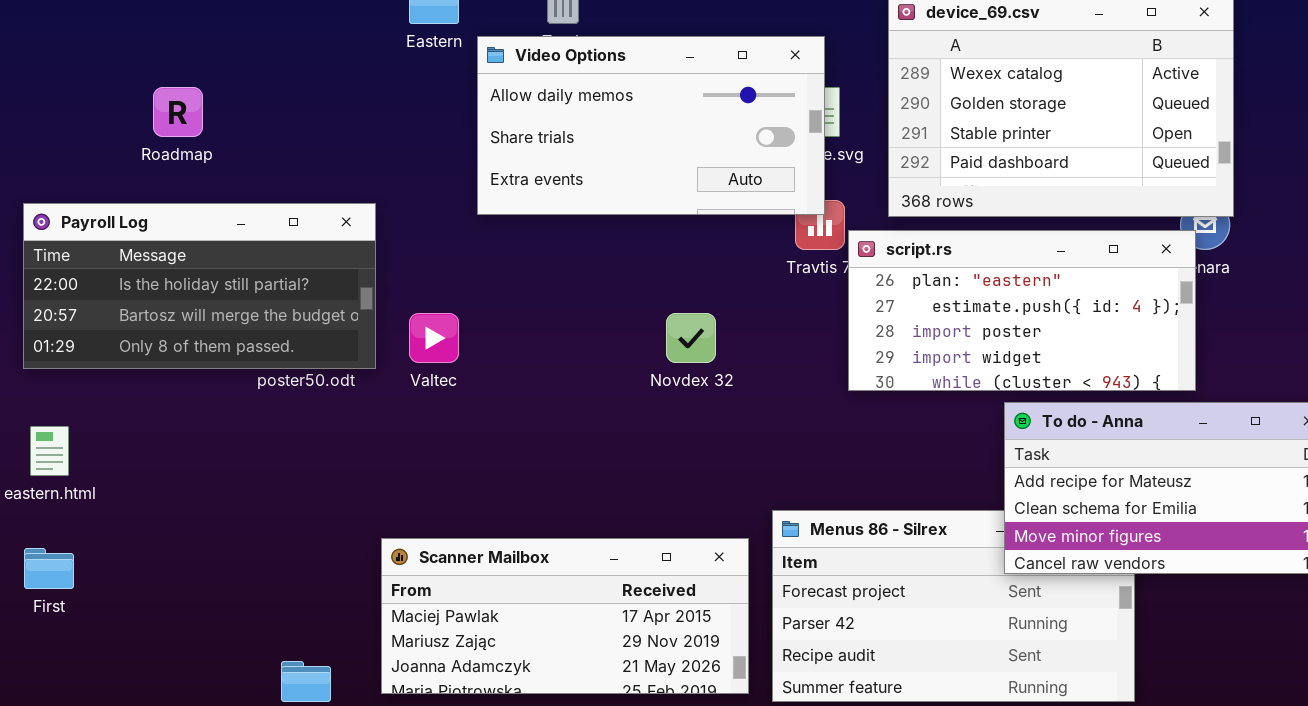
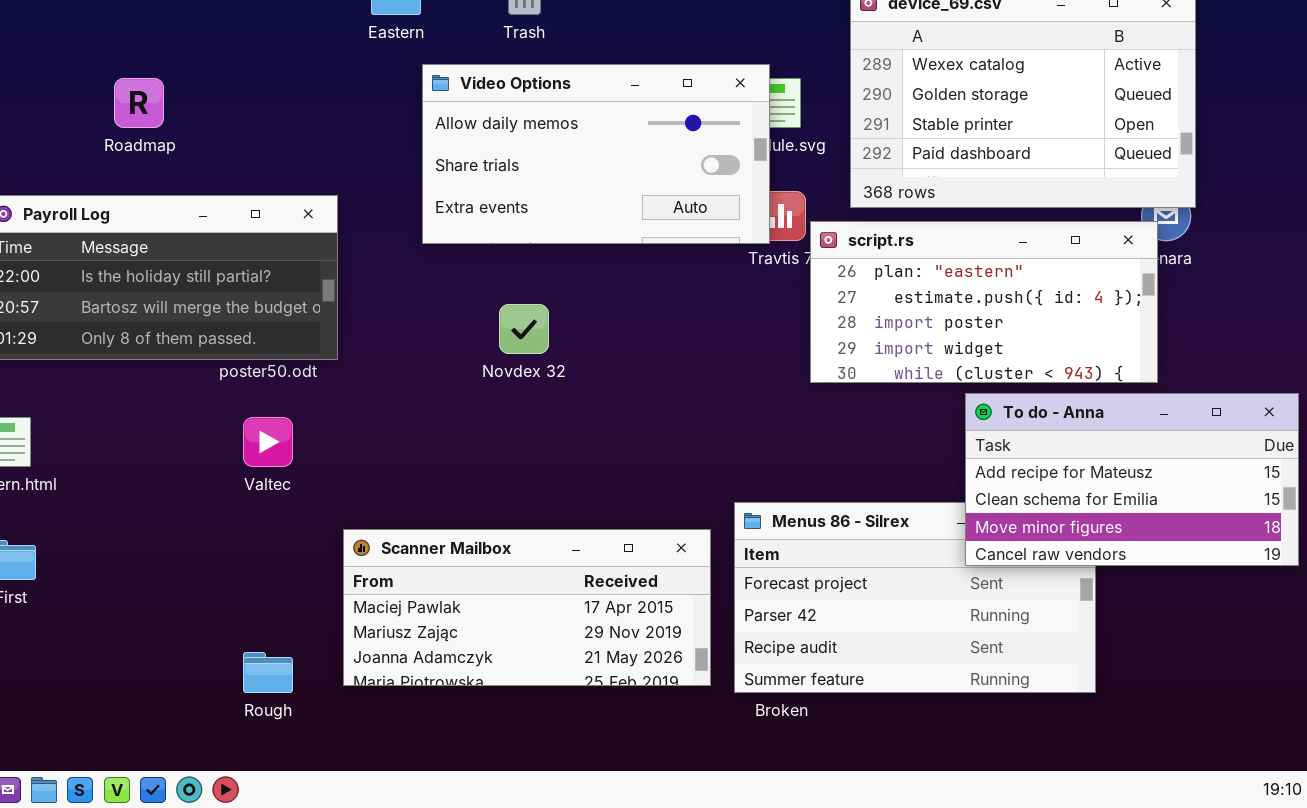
Video Options: [477,36,825,215] -> [422,64,770,244], moved
Valtec: [409,313,459,363] -> [243,417,293,467], moved
Novdex 32: [666,313,716,363] -> [499,304,549,354], moved

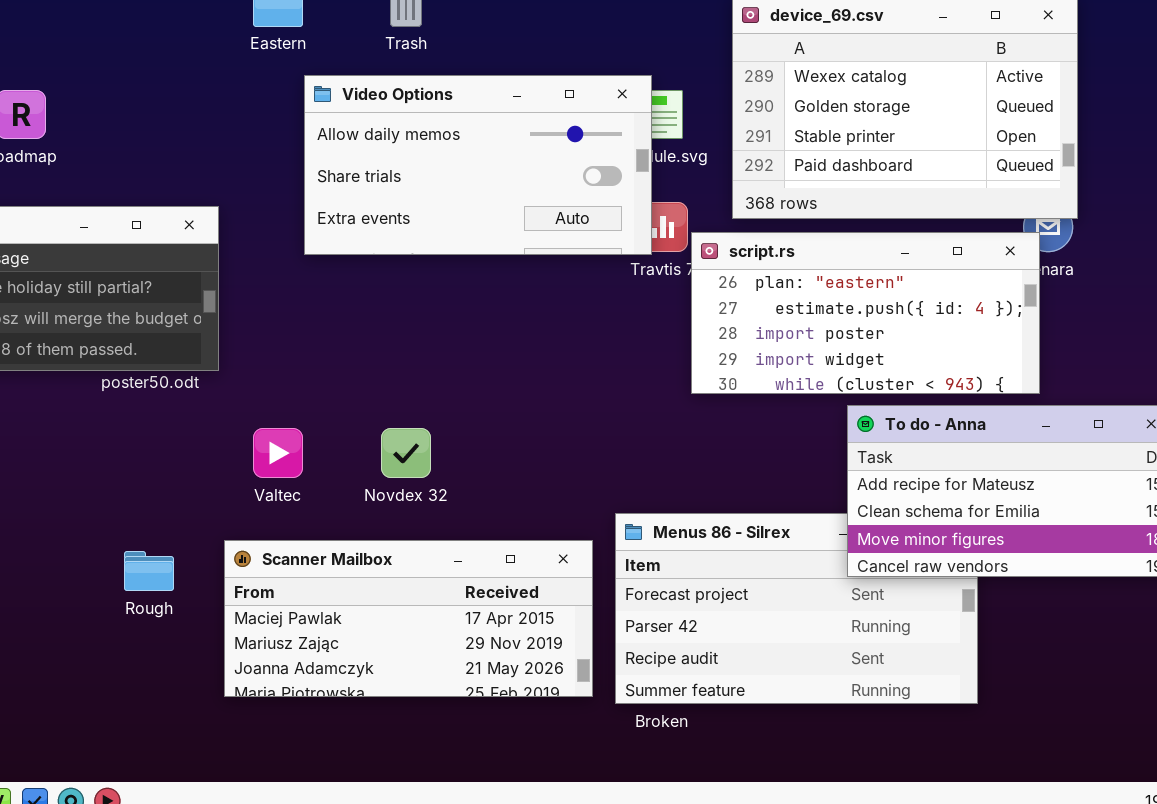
Novdex 32: [499,304,549,354] -> [381,428,431,478], moved
Valtec: [243,417,293,467] -> [253,428,303,478], moved
Rough: [243,652,293,693] -> [124,551,174,591], moved

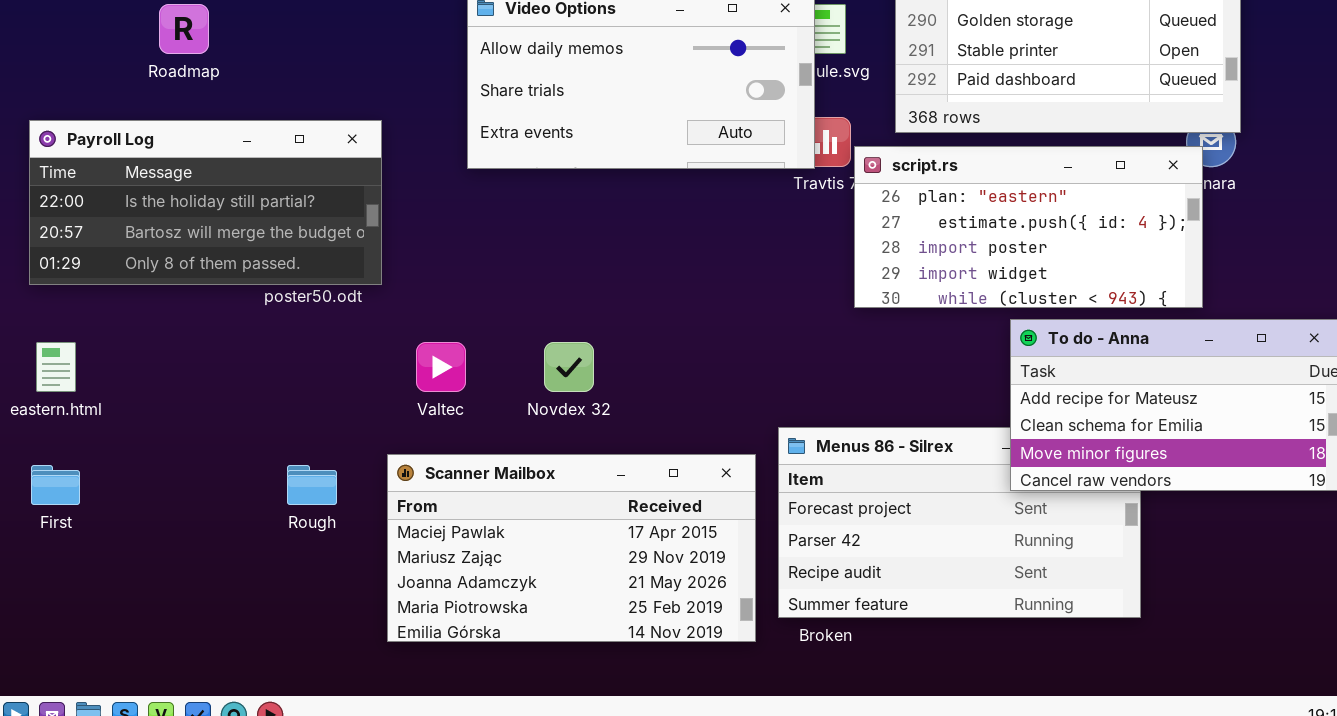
Scanner Mailbox: [224,540,593,697] -> [387,454,756,642], resized

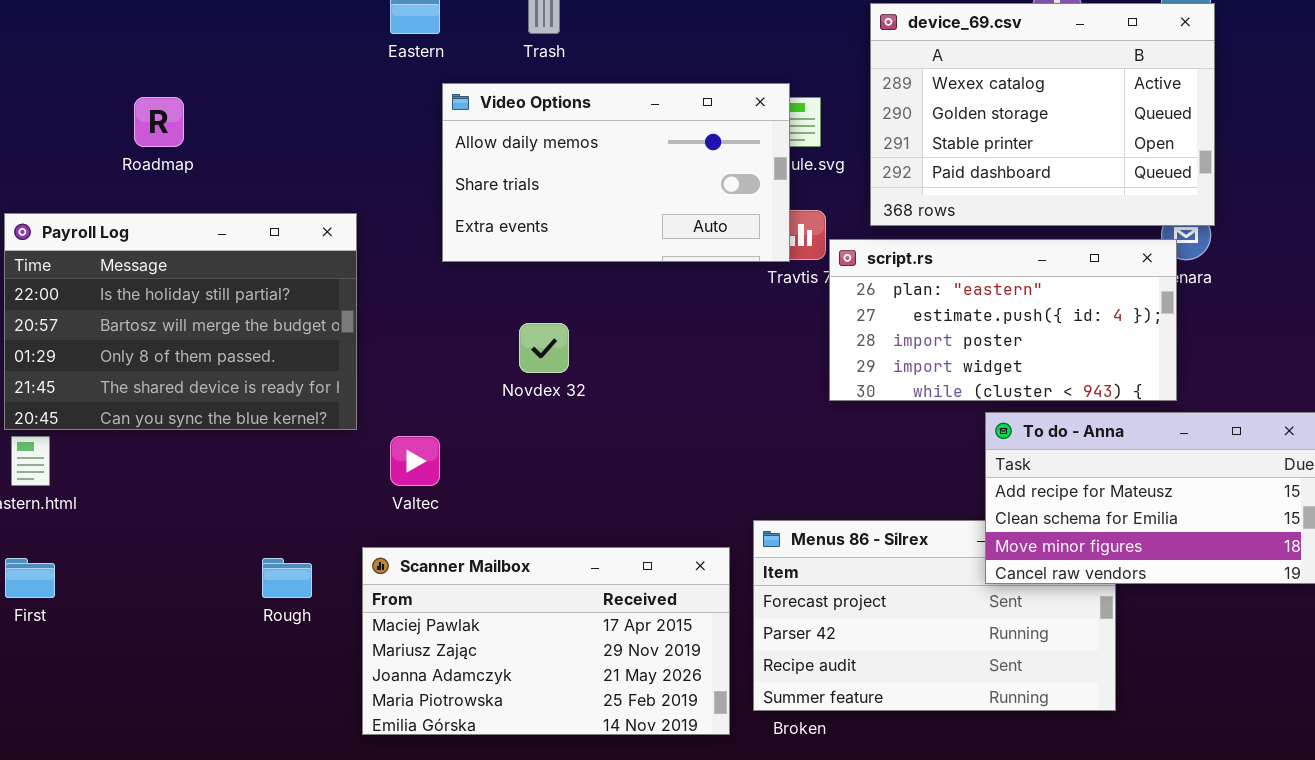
Payroll Log: [29,120,382,285] -> [4,213,357,430], resized
Novdex 32: [544,342,594,392] -> [519,323,569,373], moved

